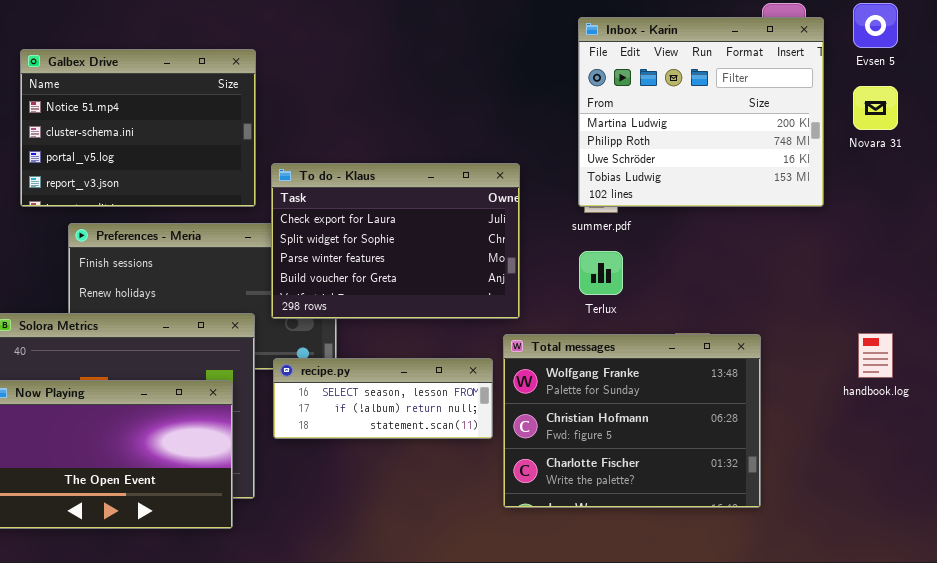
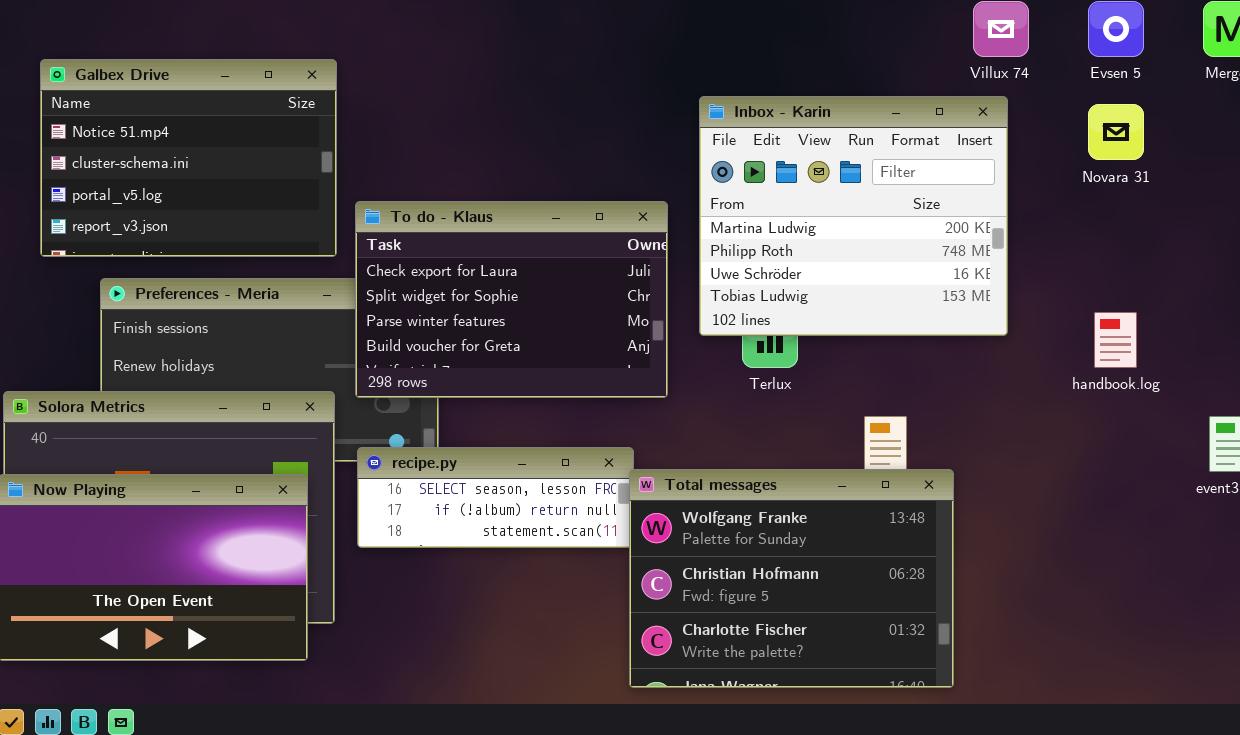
Inbox - Karin: [578,17,824,207] -> [699,96,1008,336], moved
handbook.log: [858,333,893,378] -> [1094,312,1137,368], moved
Total messages: [503,334,761,508] -> [629,469,954,688], moved

